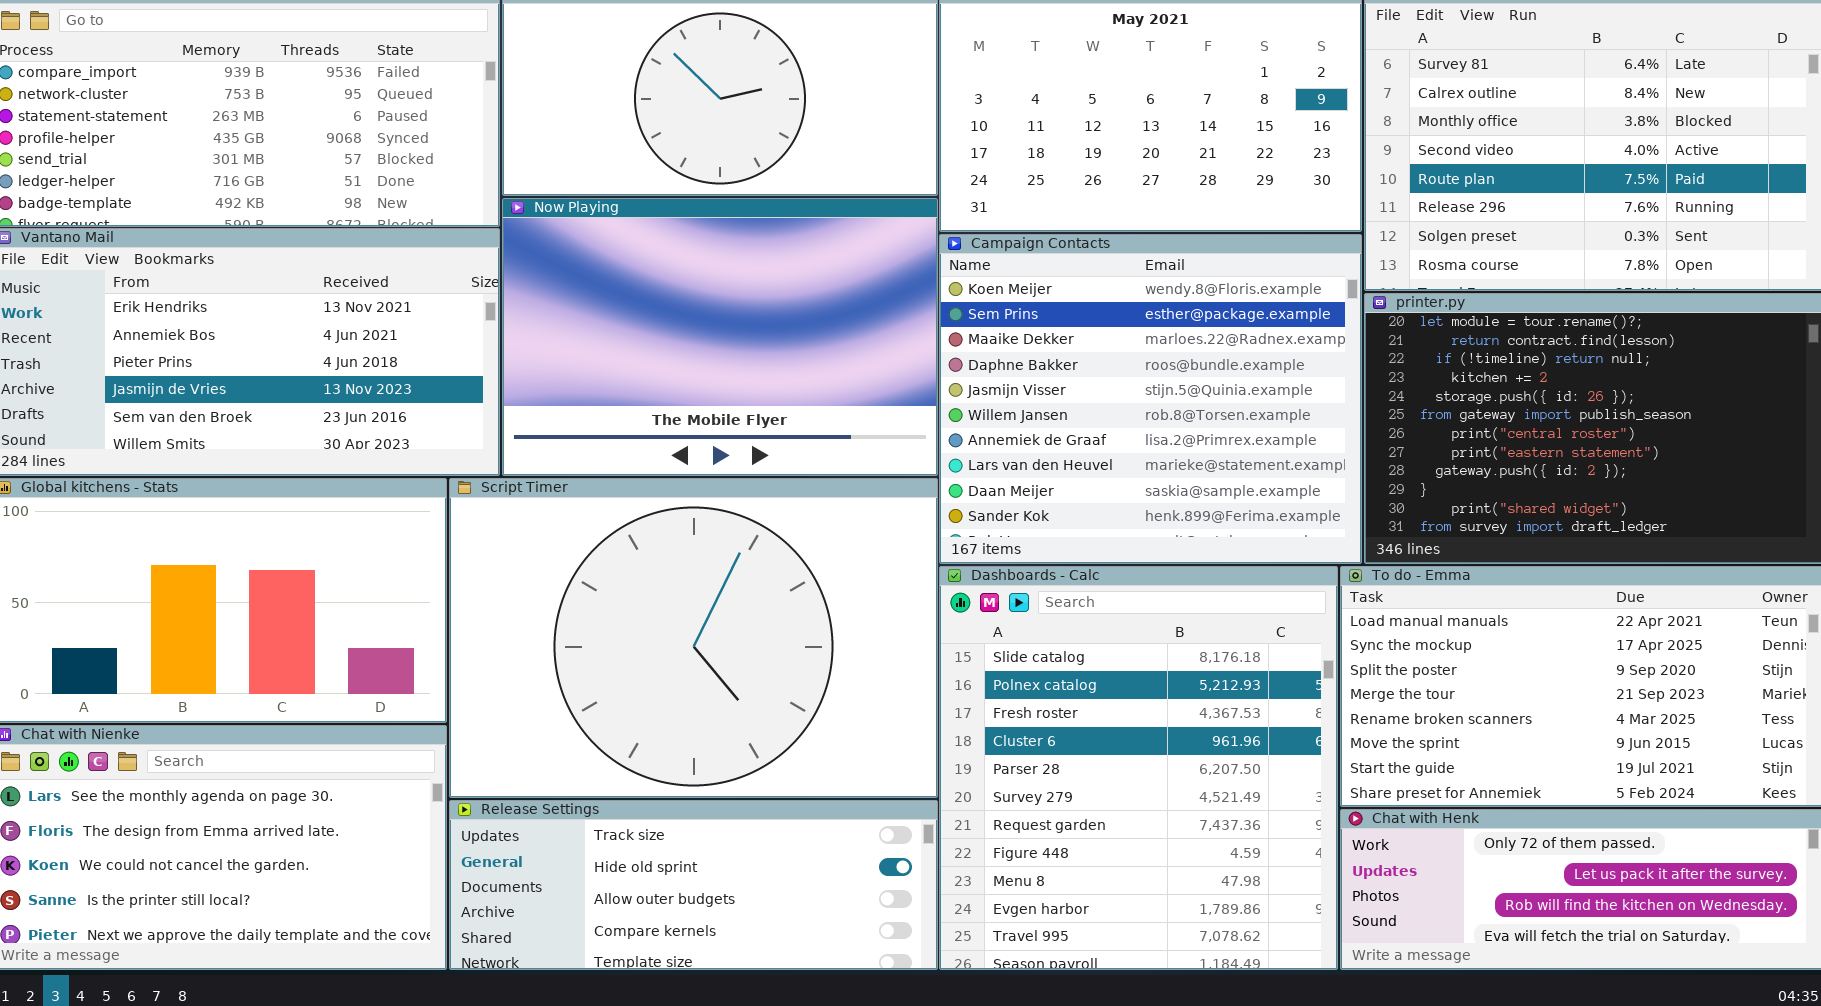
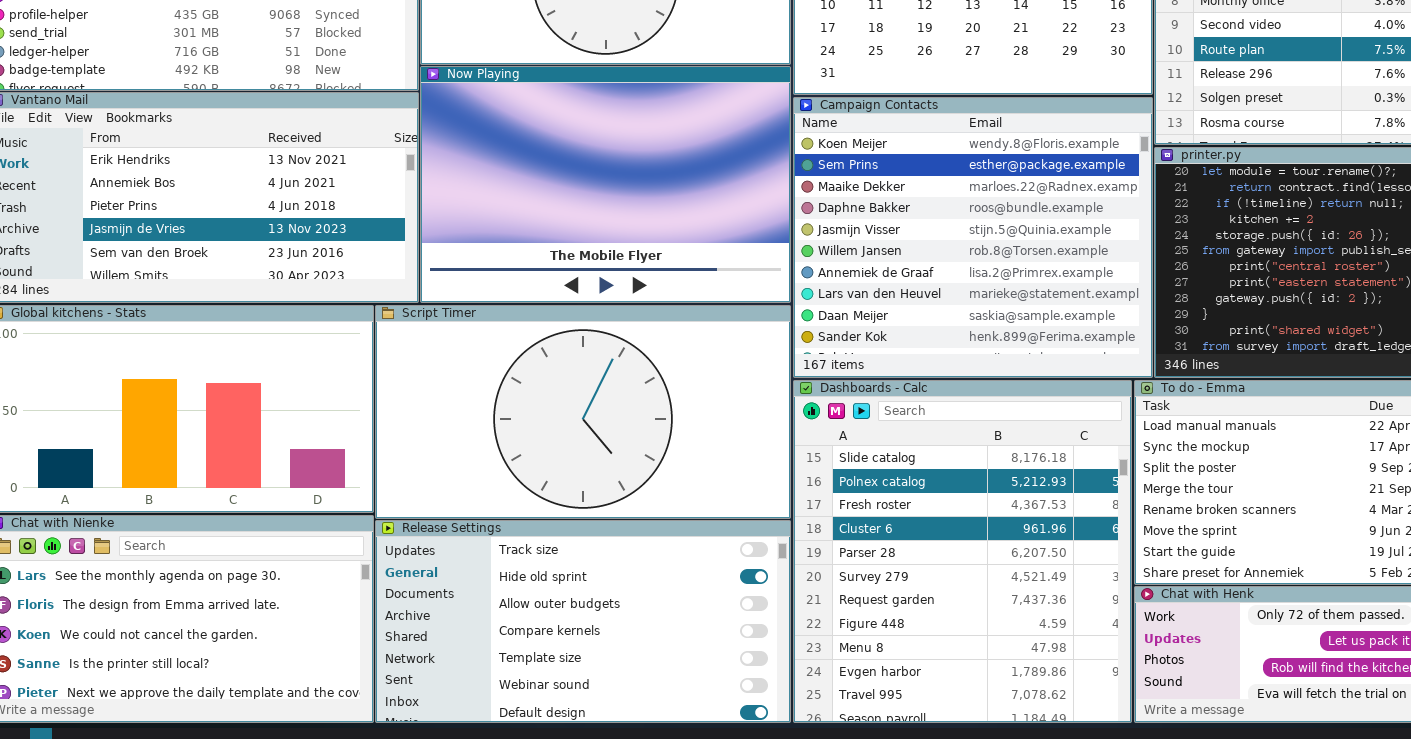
Script Timer: [449,478,938,798] -> [375,305,791,519], resized
Release Settings: [449,800,938,970] -> [375,520,791,723], resized

